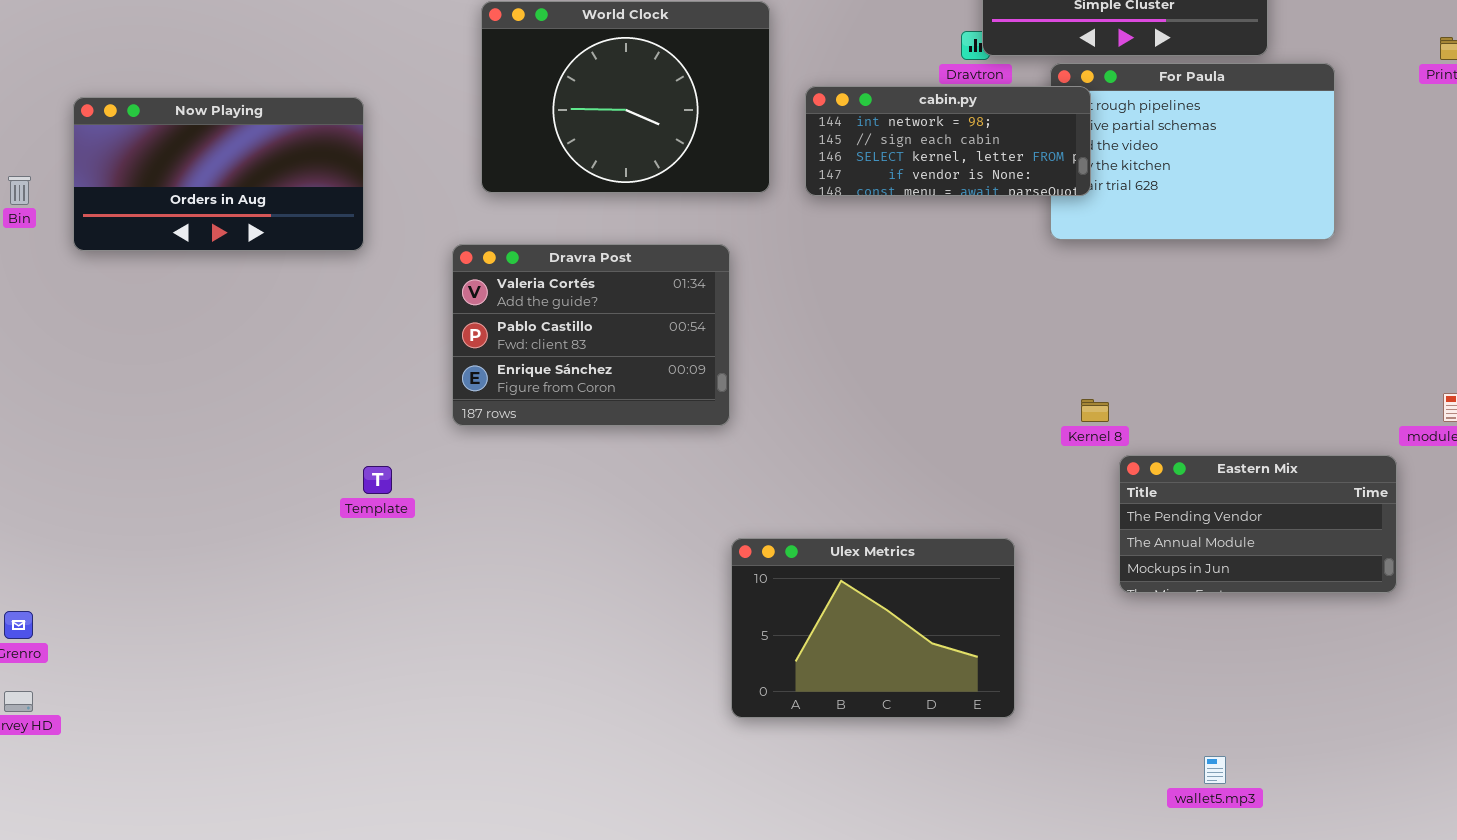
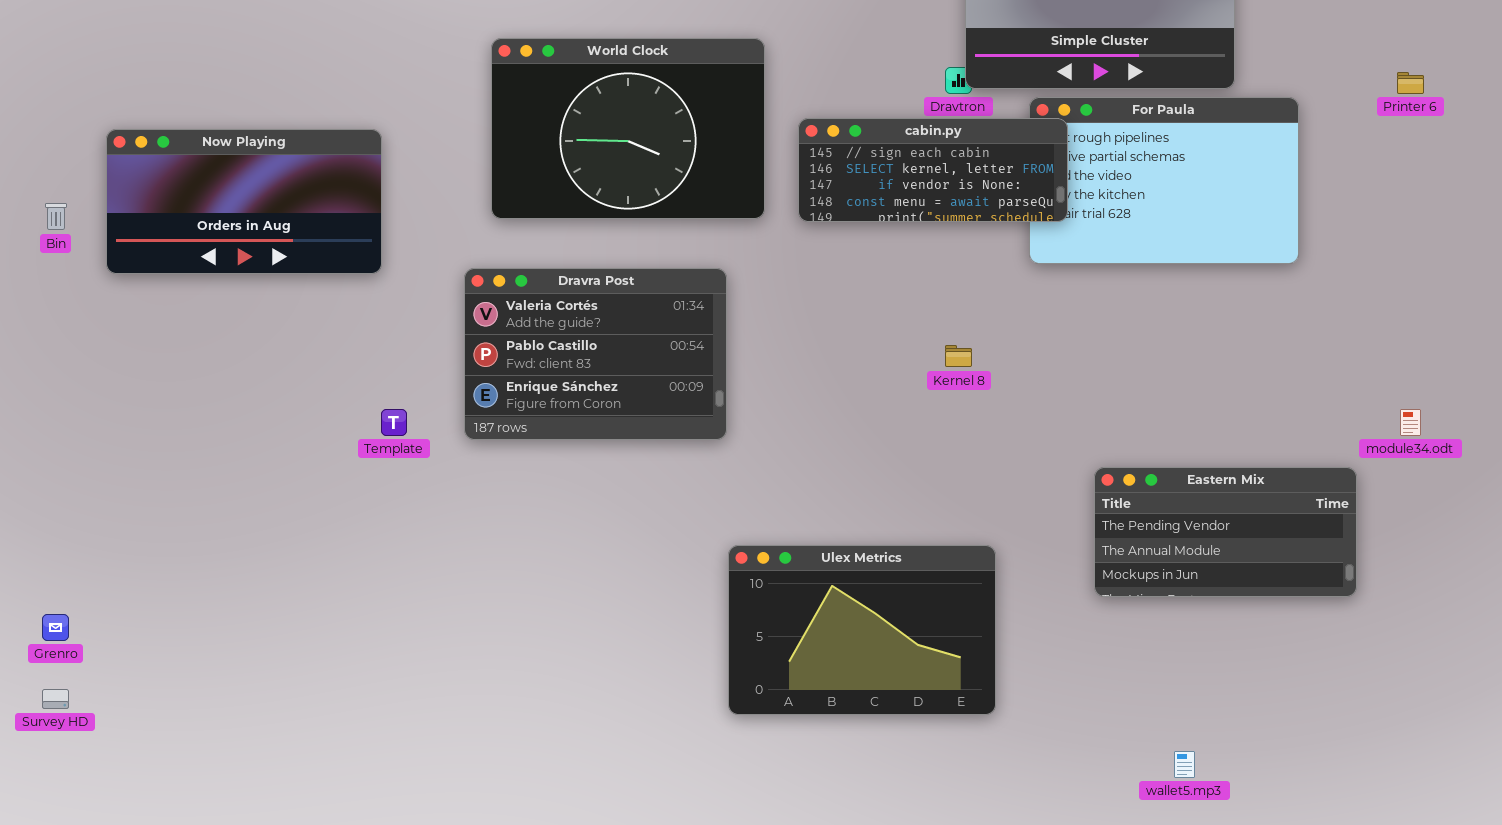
cabin.py: [805,86,1091,196] -> [798,118,1068,222], scrolled down 1 row
Kernel 8: [1081,399,1109,422] -> [945,345,972,367], moved
Template: [363,466,392,494] -> [381,409,407,436], moved

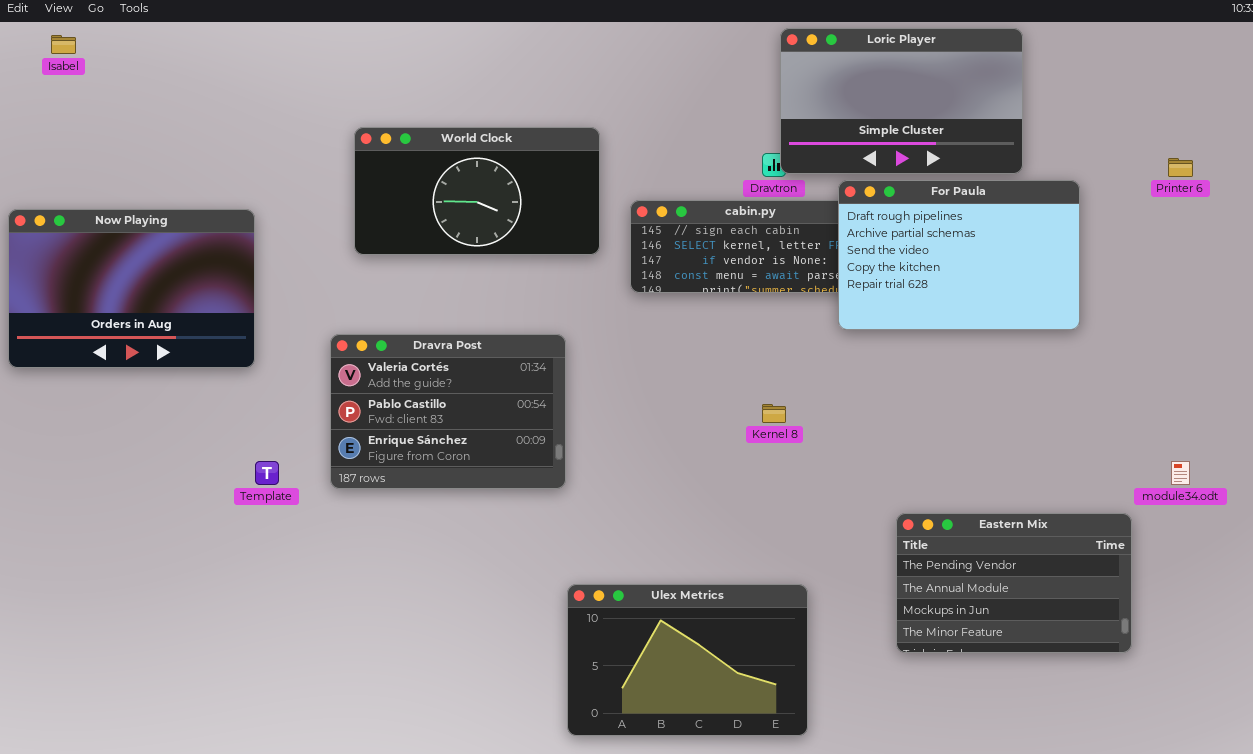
World Clock: [491,38,765,219] -> [354,127,600,255], resized
For Paula: [1029,97,1299,264] -> [838,180,1080,330], raised
Now Playing: [106,129,382,274] -> [8,209,255,368], resized
Eastern Mix: [1094,467,1357,597] -> [896,513,1132,653], resized

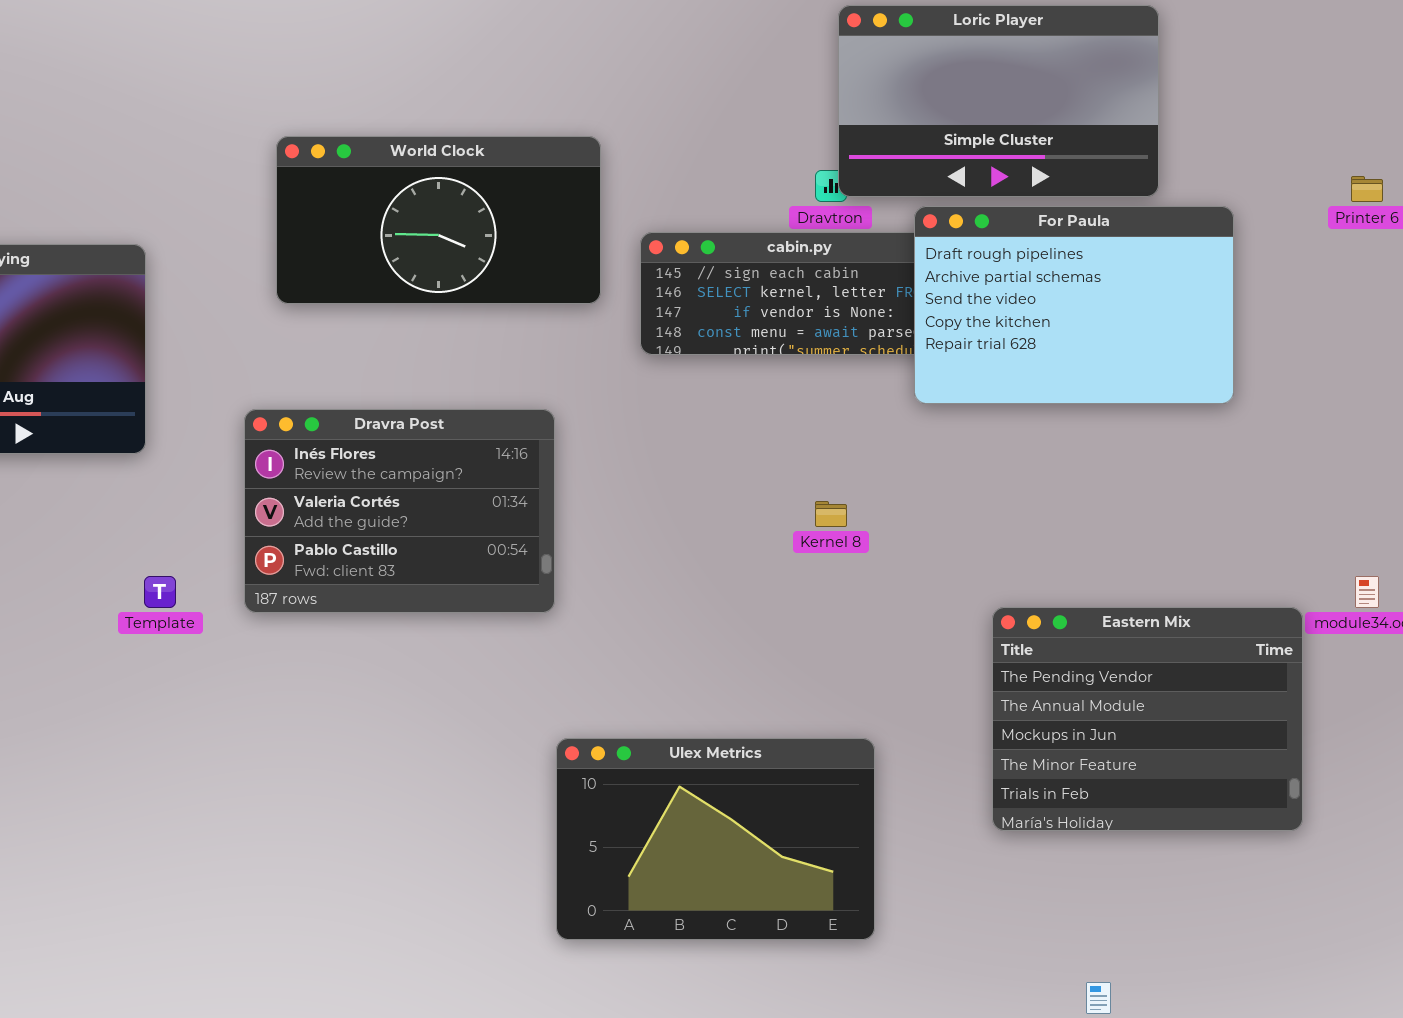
Dravra Post: [330,334,566,489] -> [244,409,555,613], scrolled up 1 row
Eastern Mix: [896,513,1132,653] -> [992,607,1303,831], resized

